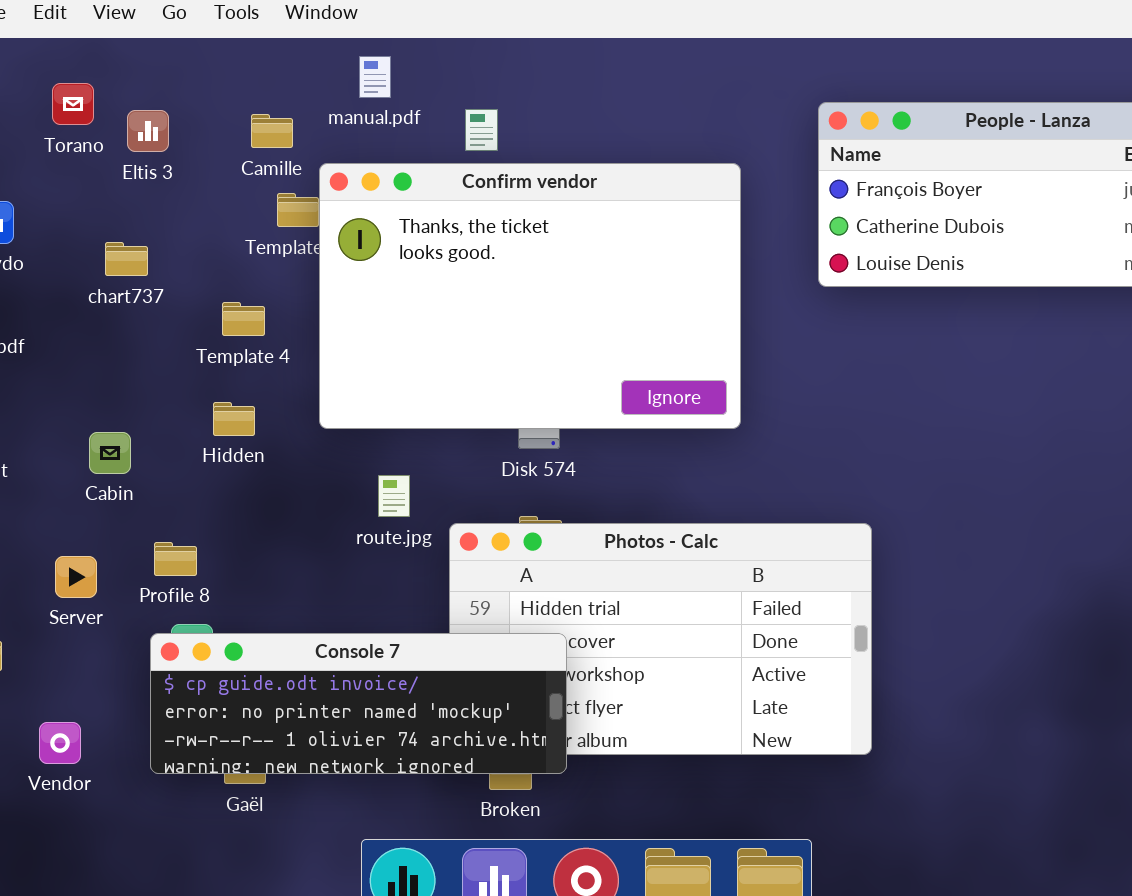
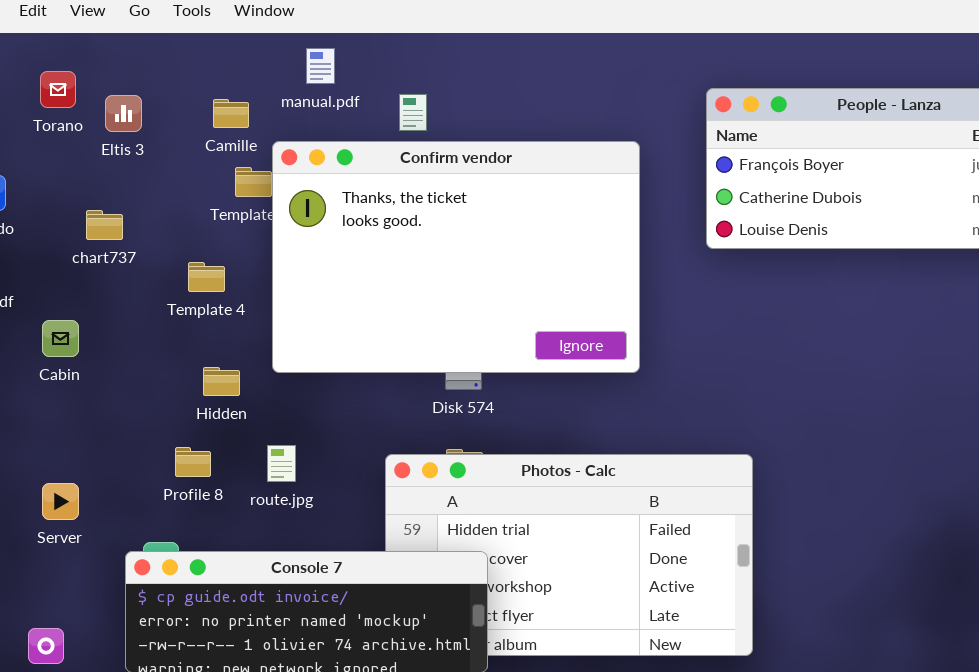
Hidden: [213,402,255,436] -> [203,367,240,396], moved
Cabin: [89,432,131,474] -> [42,320,79,357], moved
route.jpg: [378,475,410,517] -> [267,445,296,482], moved
Profile 8: [154,542,197,576] -> [175,447,211,477], moved

